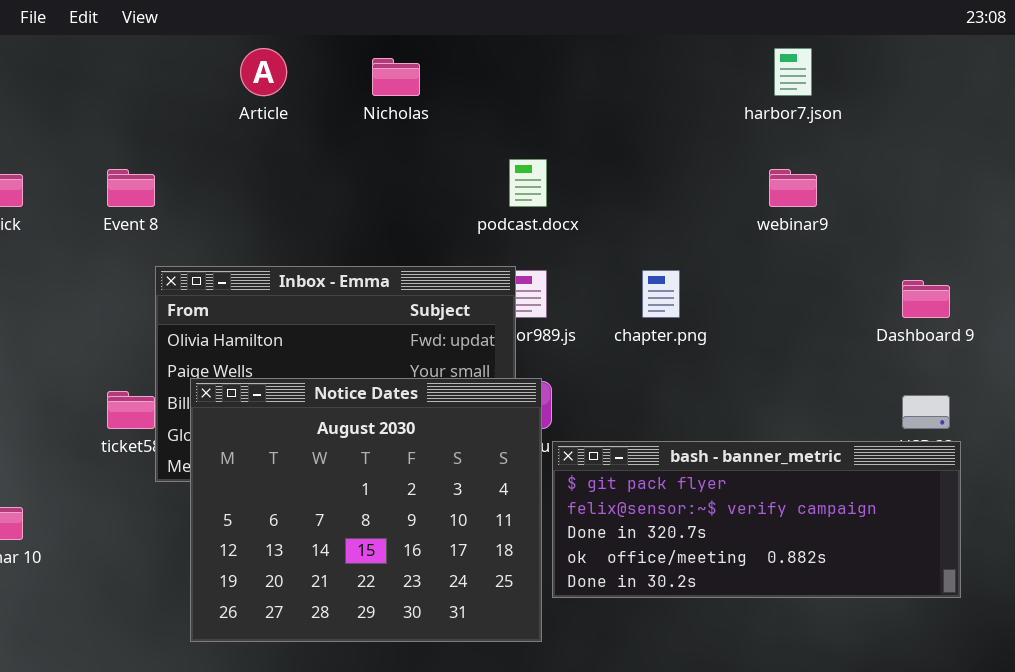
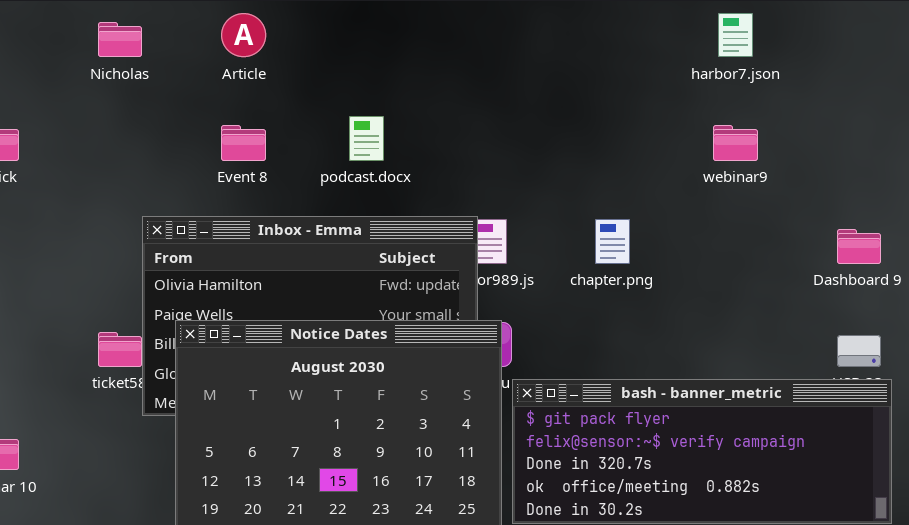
Nicholas: [372,58,420,96] -> [98,22,142,57], moved
podcast.docx: [509,159,547,207] -> [349,116,384,161], moved
Event 8: [107,169,155,207] -> [221,125,266,161], moved

